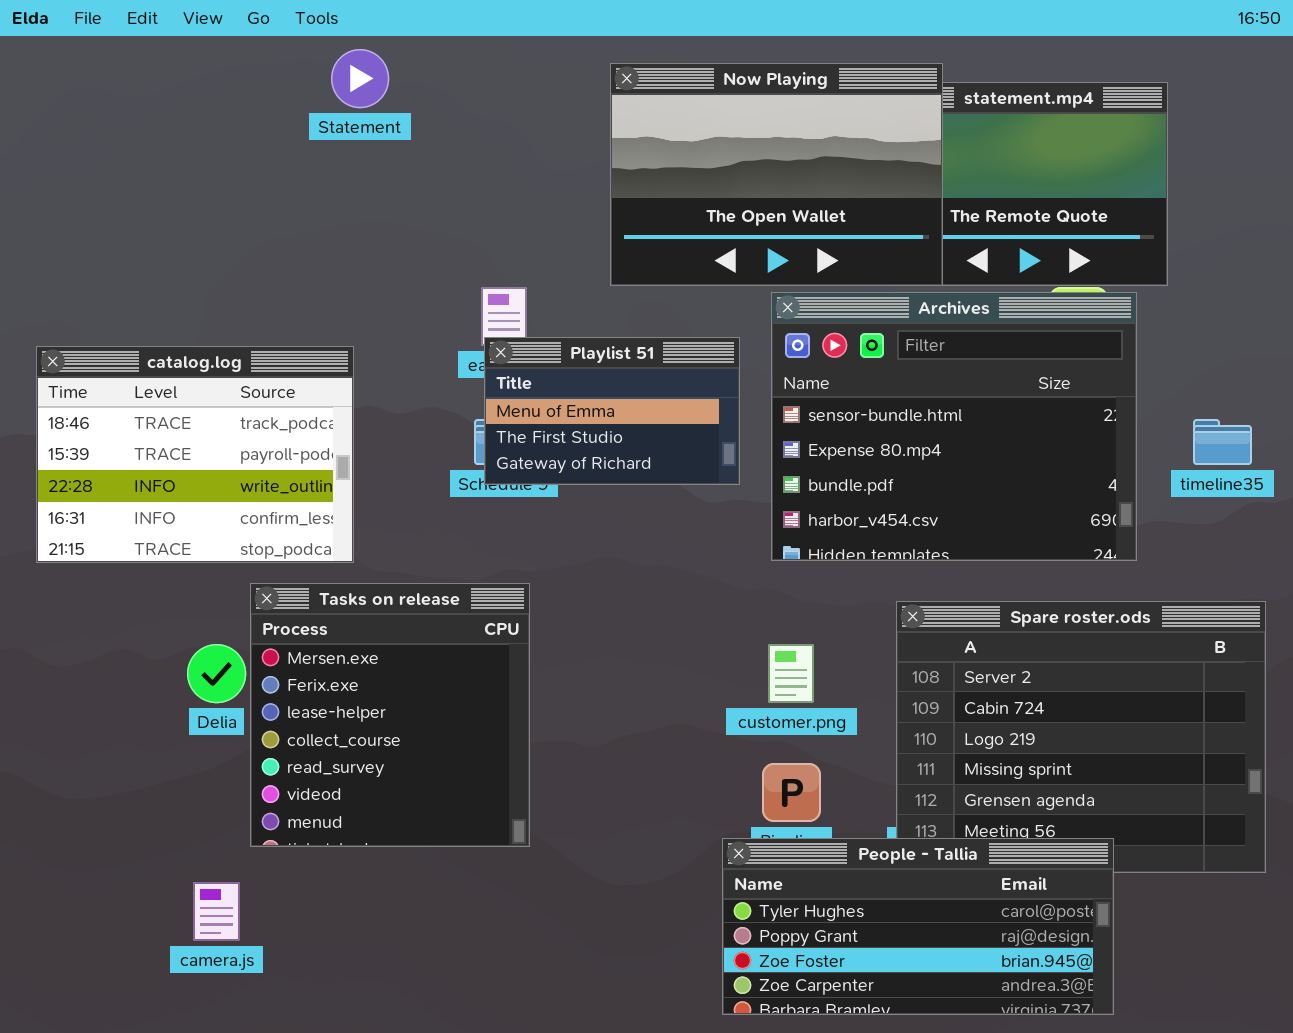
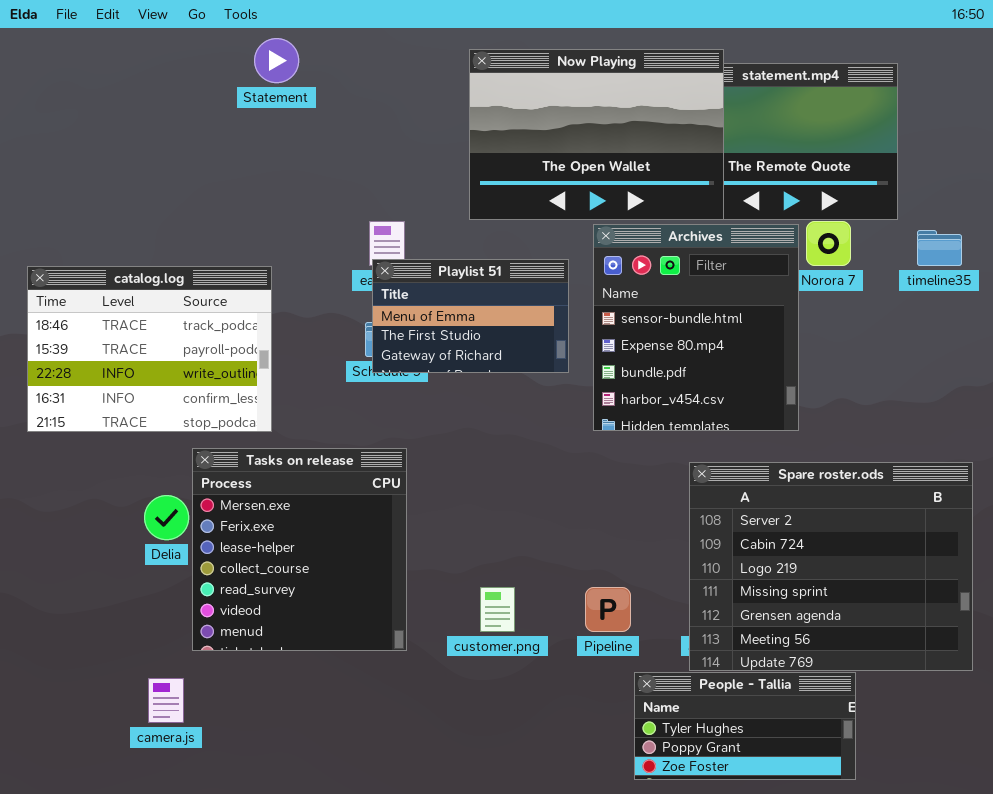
Archives: [771,292,1137,561] -> [593,224,799,431], resized
timeline35: [1193,419,1252,465] -> [917,230,962,266], moved
customer.png: [768,644,814,703] -> [480,587,515,632], moved
People - Tallia: [722,838,1114,1015] -> [634,672,856,780], resized

